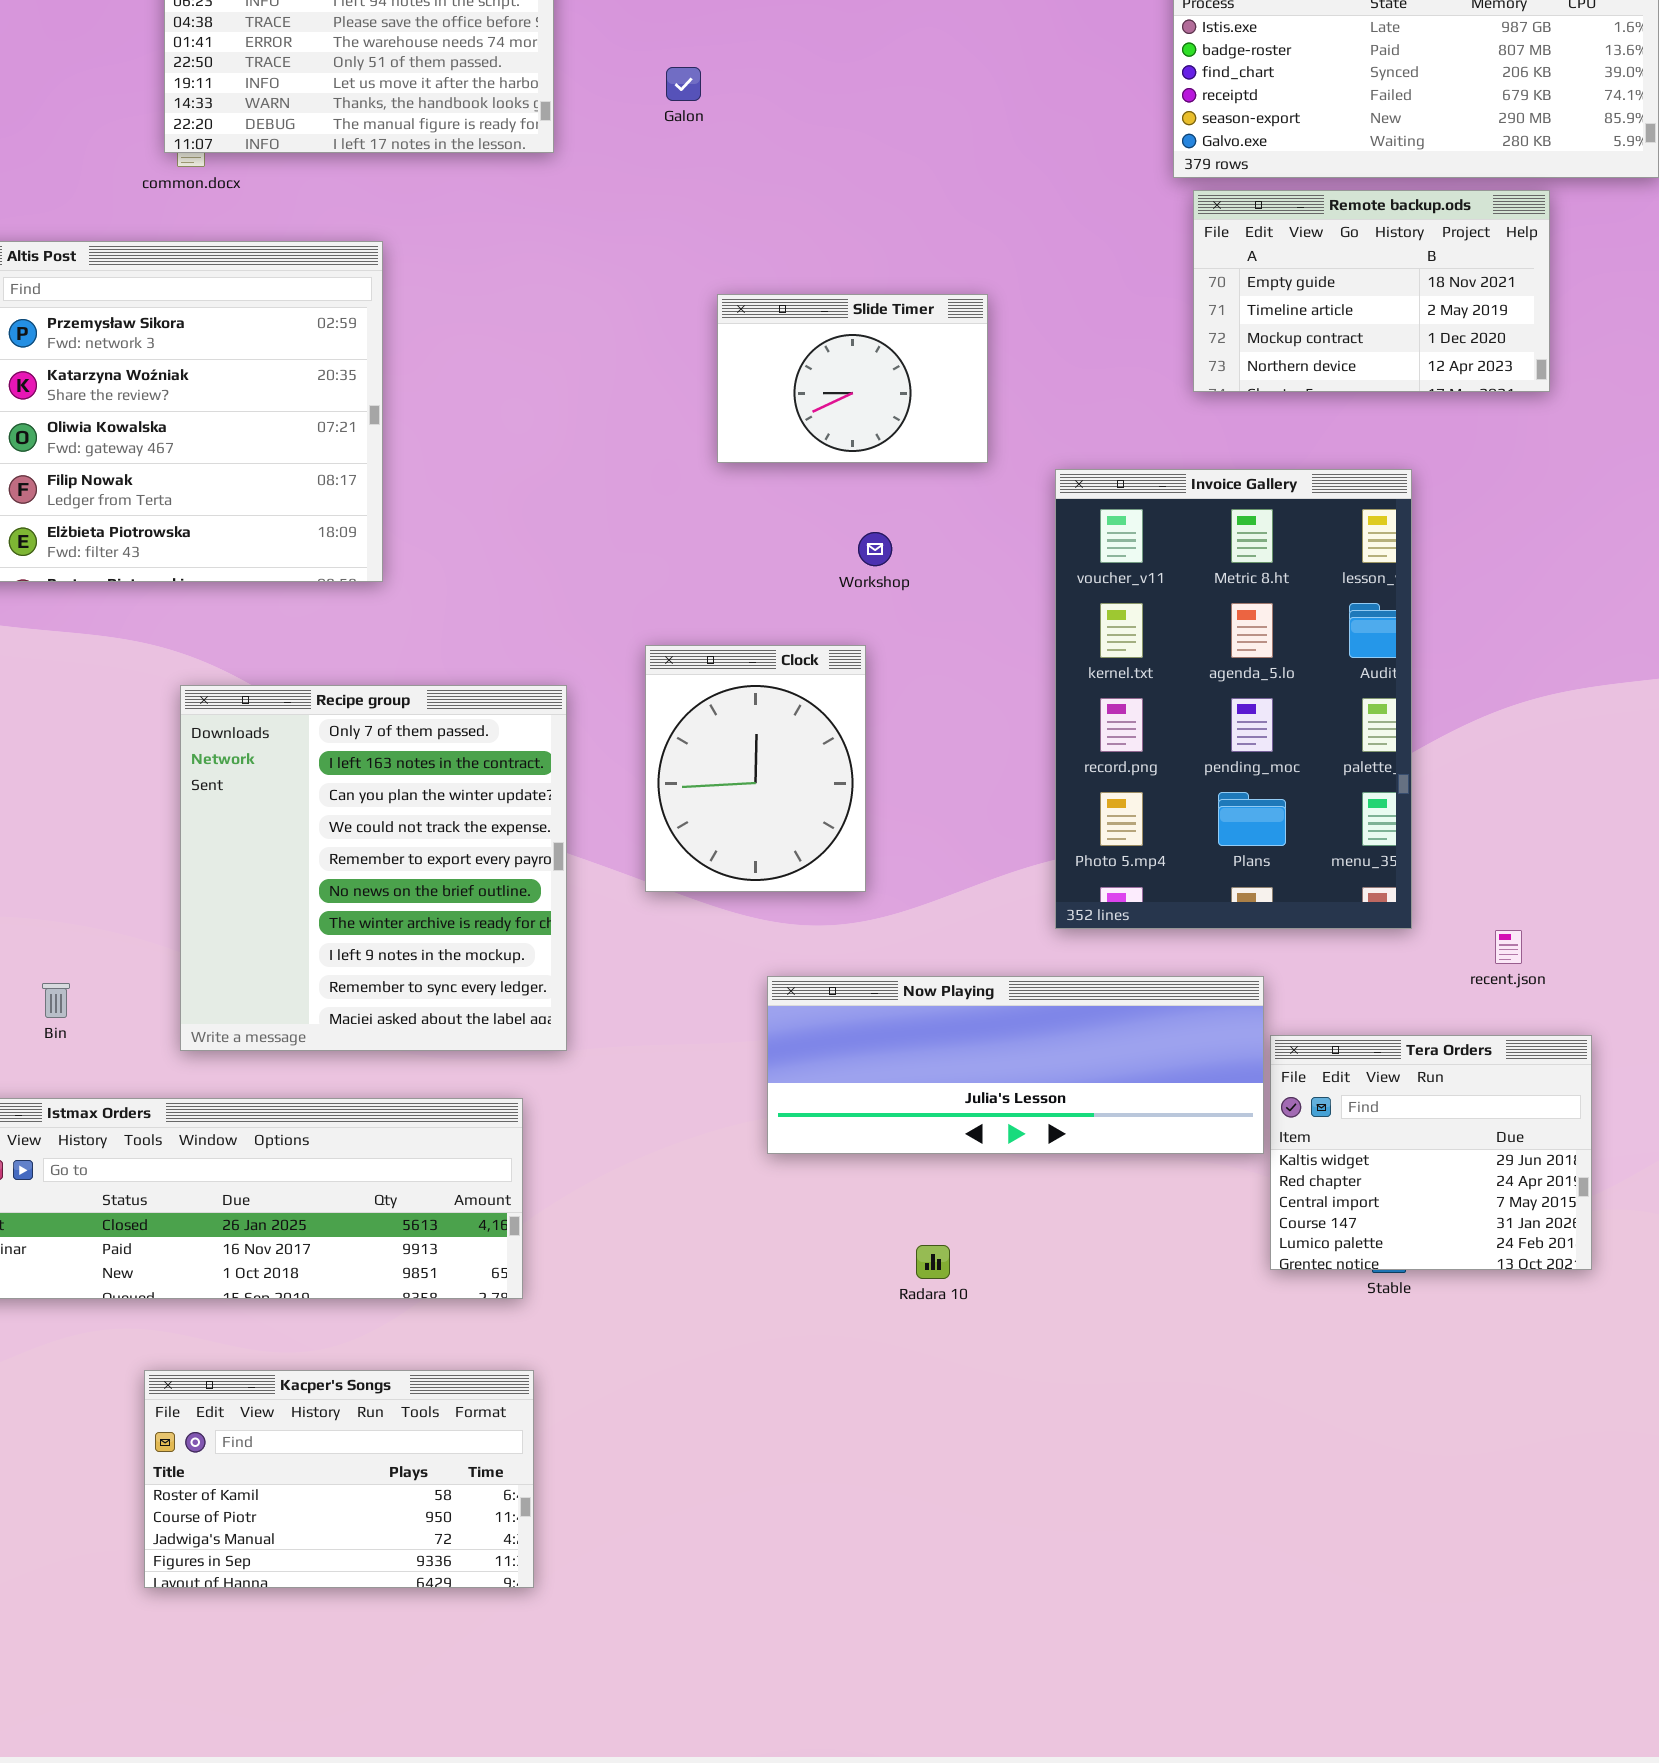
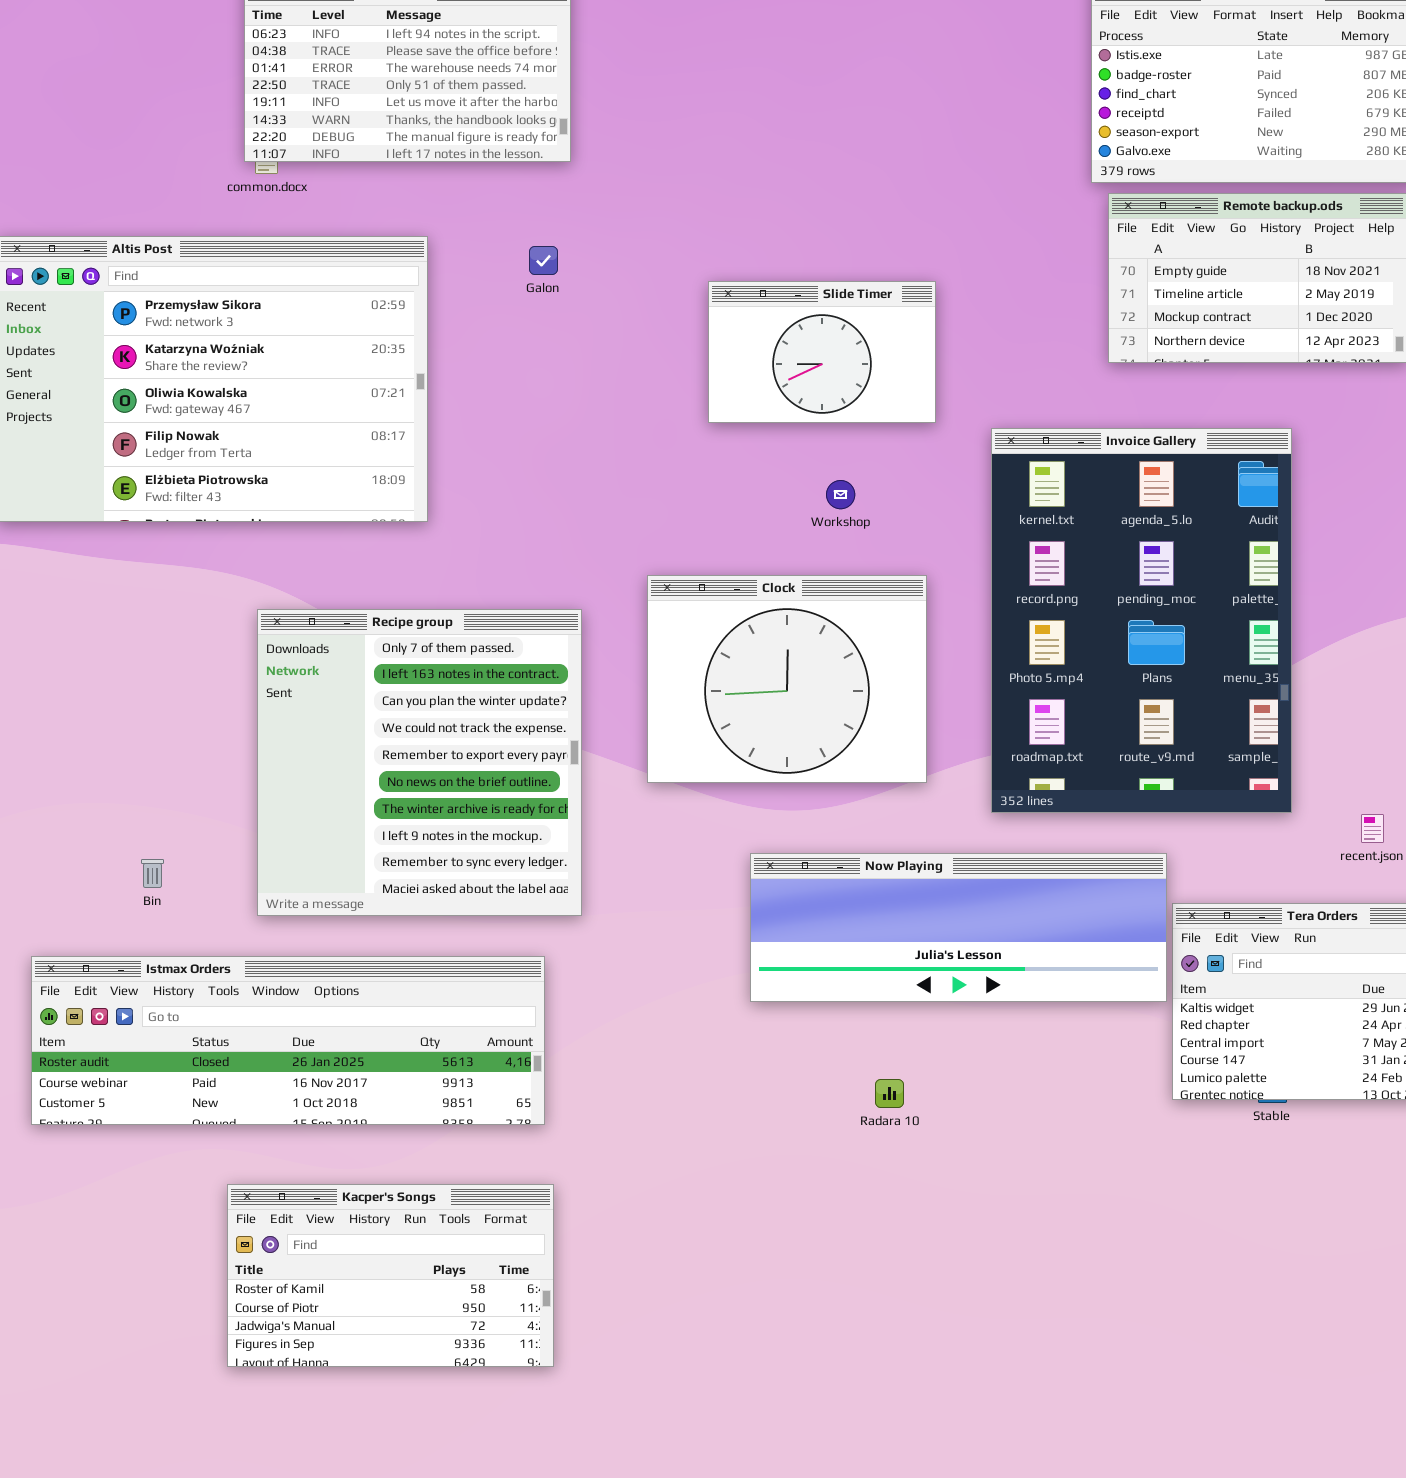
Galon: [666,67,701,101] -> [529,246,558,275], moved
Invoice Gallery: [1055,469,1412,929] -> [991,428,1292,813], scrolled down 1 row
Clock: [645,645,866,892] -> [647,575,927,783], resized

